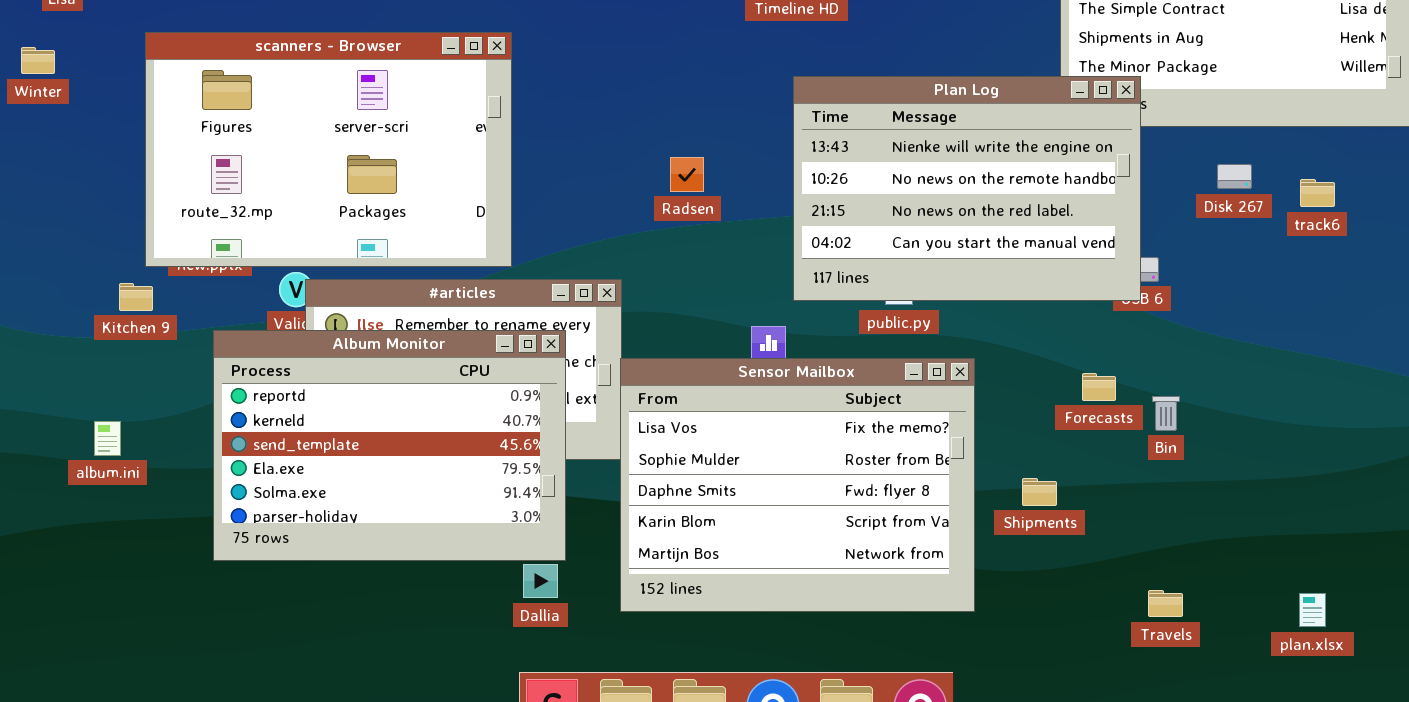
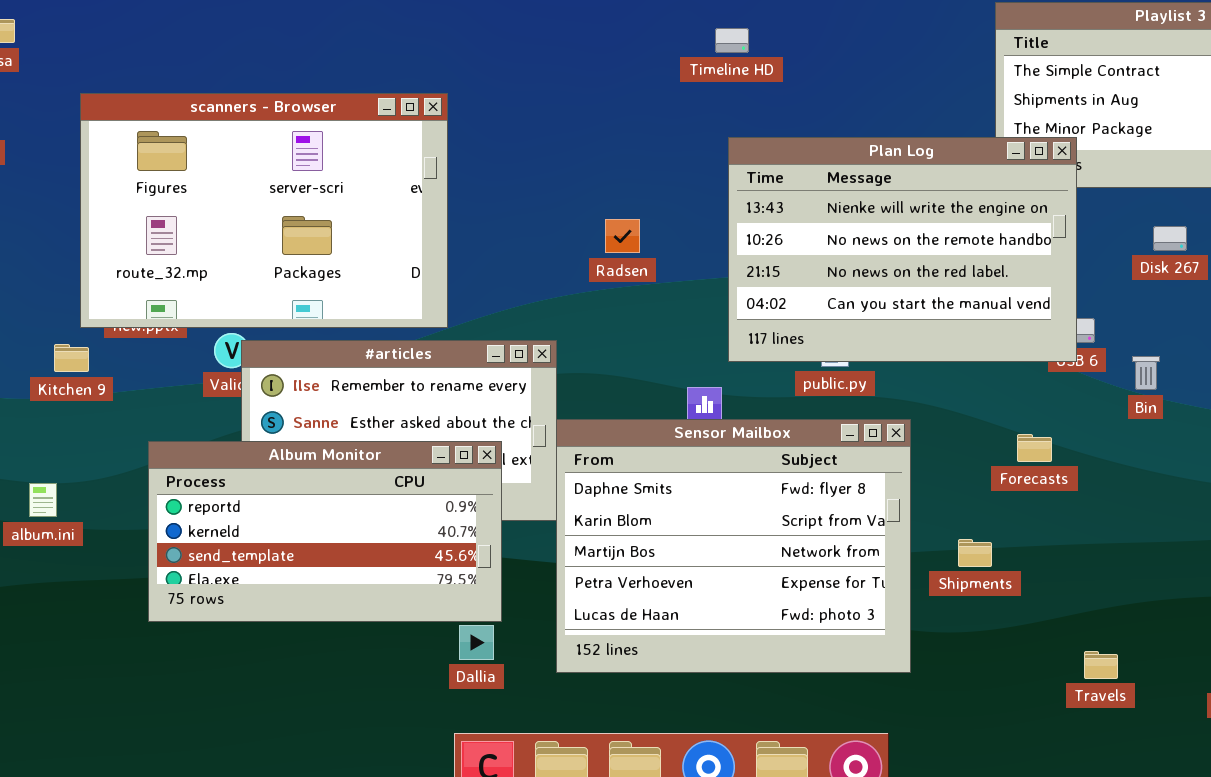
Album Monitor: [213,330,566,561] -> [148,441,502,622], resized
Sensor Mailbox: [620,358,975,612] -> [556,419,911,673], scrolled down 2 rows
Bin: [1152,396,1180,431] -> [1132,356,1160,390], moved

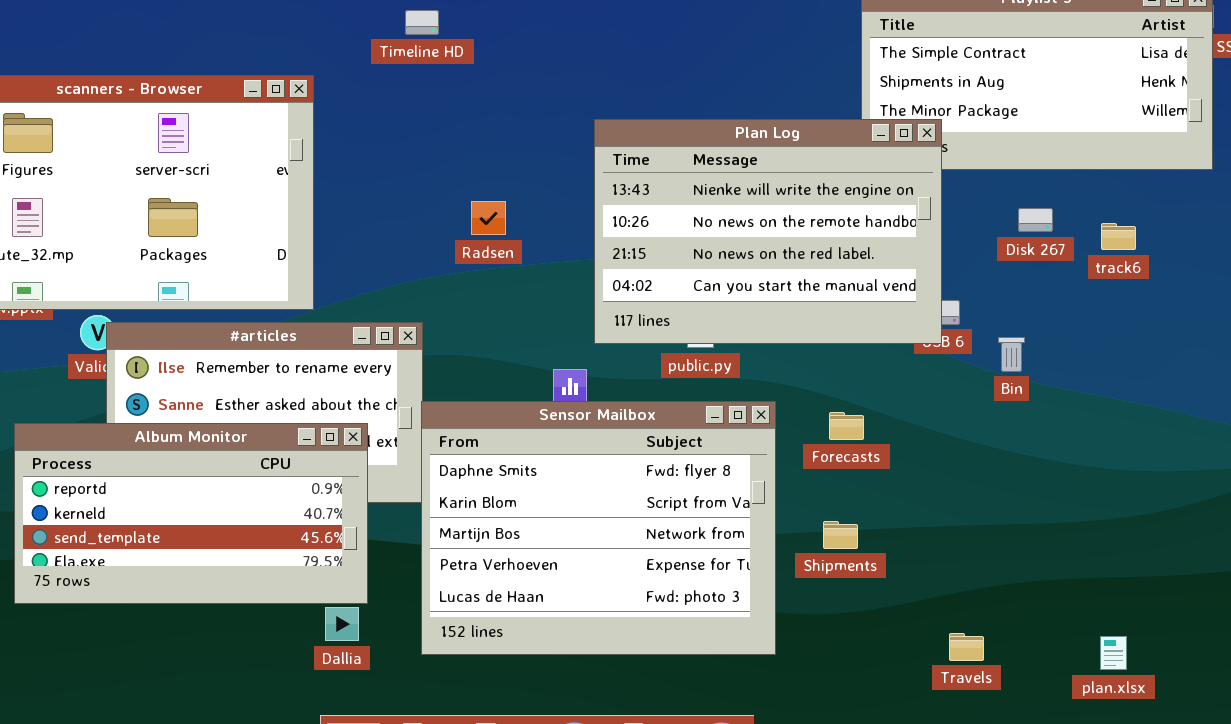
Timeline HD: [715,28,749,53] -> [405,10,439,35], moved
Forecasts: [1017,434,1052,462] -> [829,412,864,440], moved

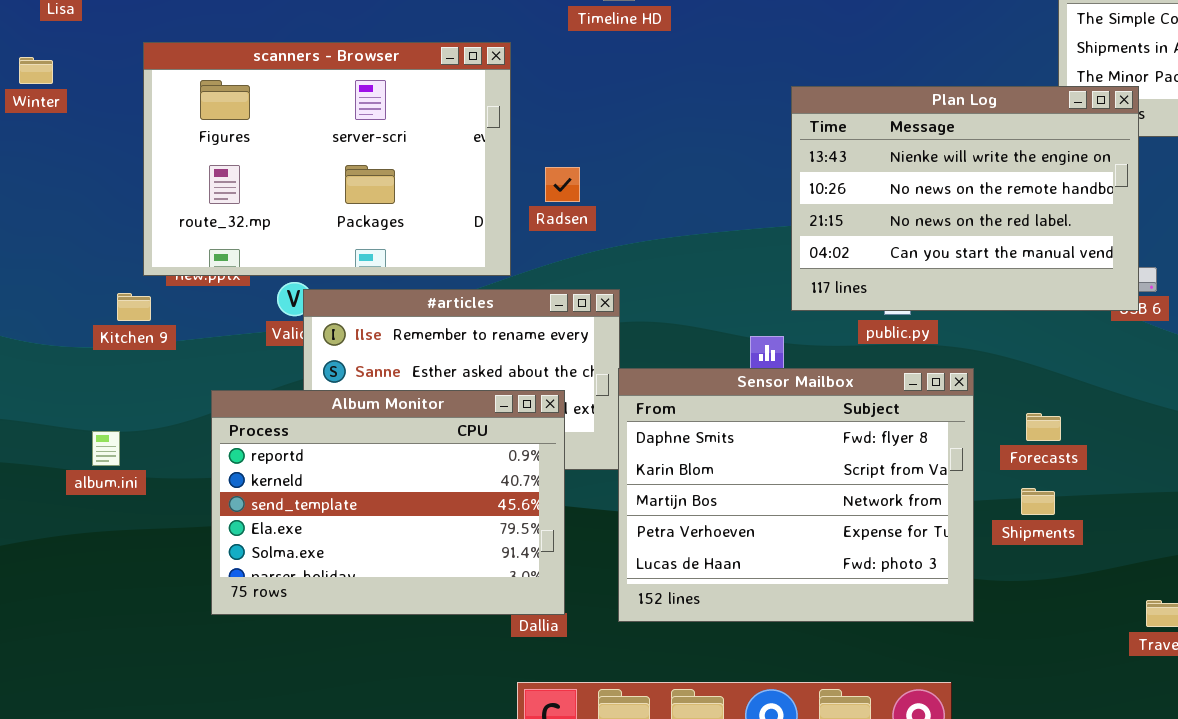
Radsen: [471,201,506,235] -> [545,167,580,202], moved
Forecasts: [829,412,864,440] -> [1026,413,1061,441], moved
Album Monitor: [14,423,368,604] -> [211,390,565,615], resized

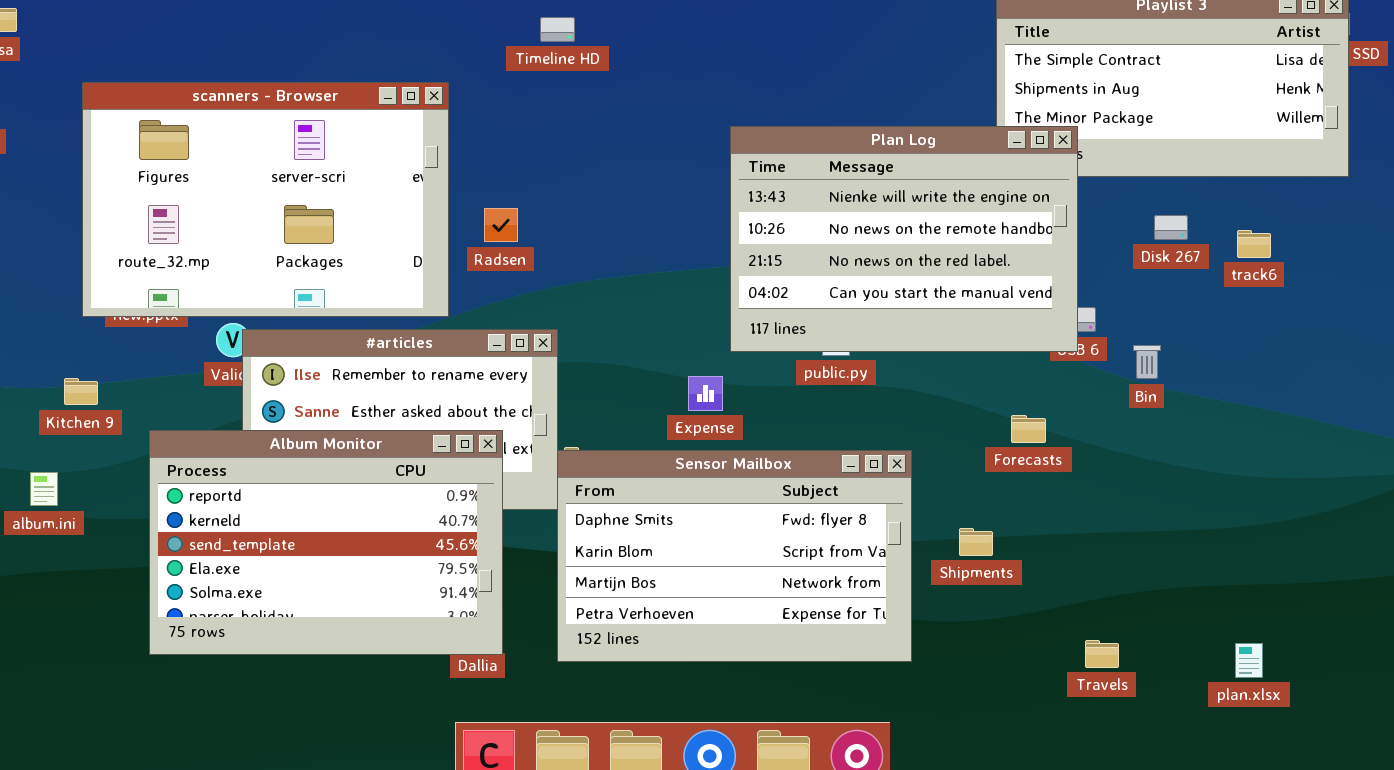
Kitchen 9: [117,293,151,321] -> [64,378,98,405], moved
Sensor Mailbox: [618,368,974,622] -> [557,450,912,662], resized
Forecasts: [1026,413,1061,441] -> [1011,415,1046,443], moved

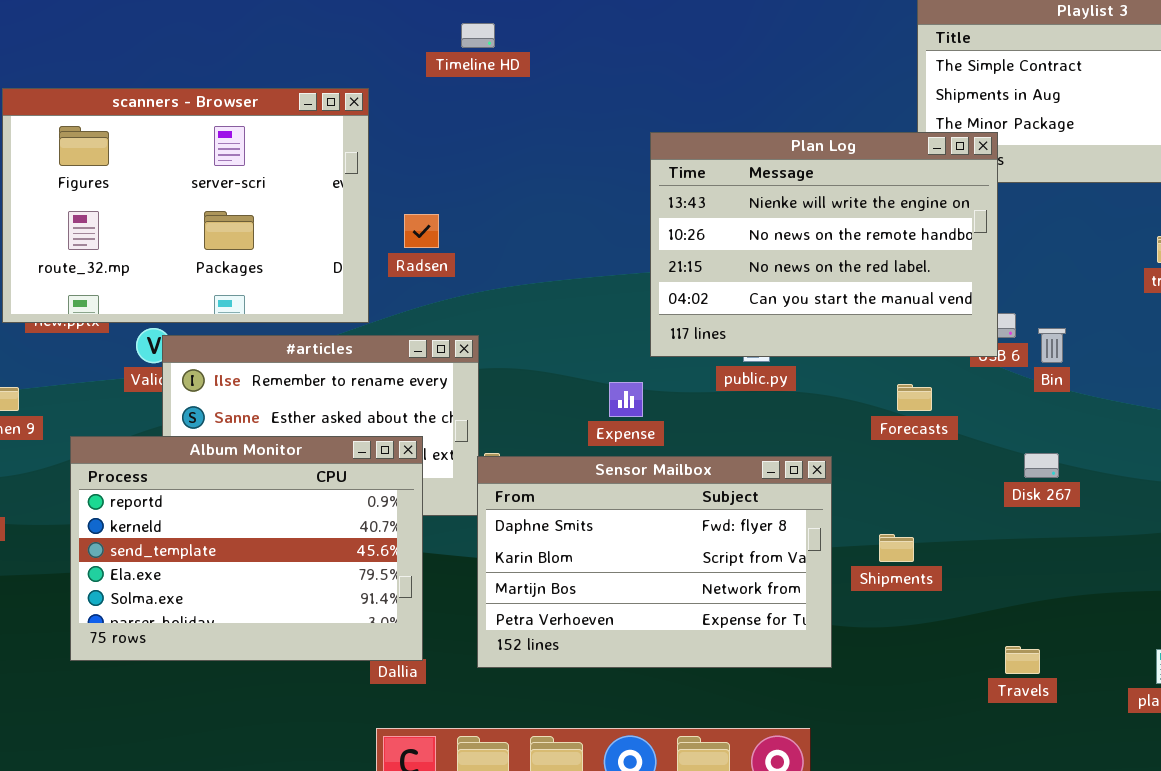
Disk 267: [1154,215,1188,240] -> [1024,453,1059,478], moved
Bin: [1133,345,1161,379] -> [1038,328,1066,363], moved
Forecasts: [1011,415,1046,443] -> [897,384,932,411], moved

